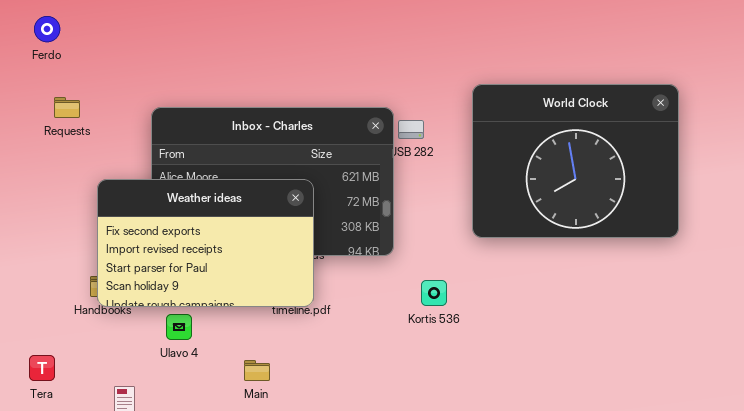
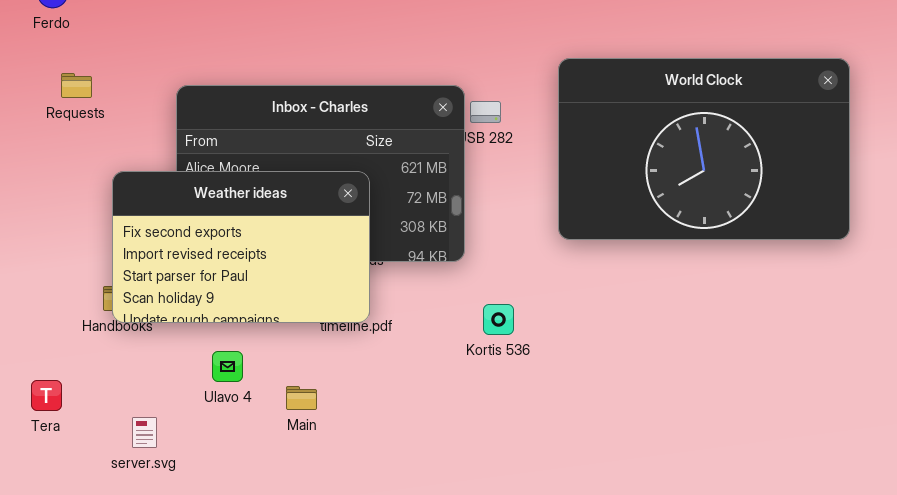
World Clock: [472,84,679,238] -> [558,58,850,240], resized
Kortis 536: [421,280,447,306] -> [483,304,514,335], moved
Ulavo 4: [166,314,192,340] -> [212,351,243,382], moved

